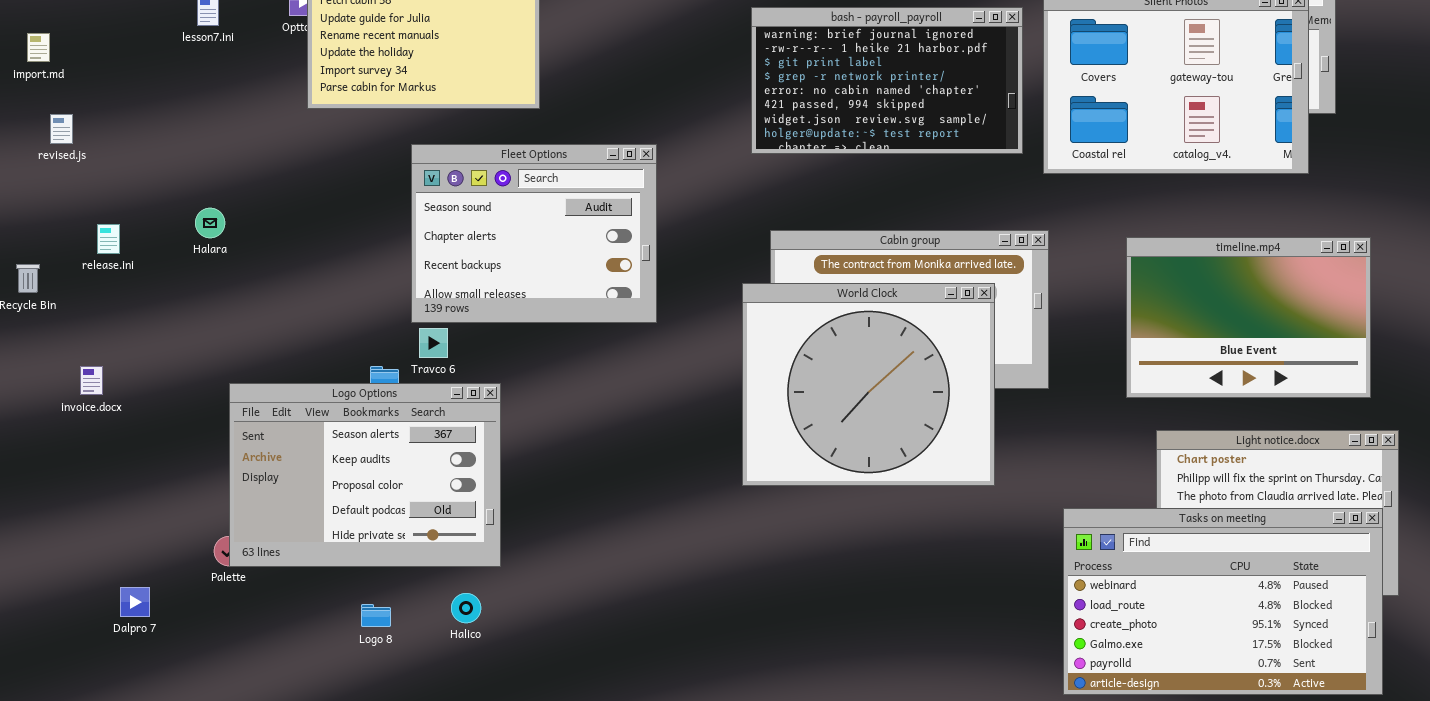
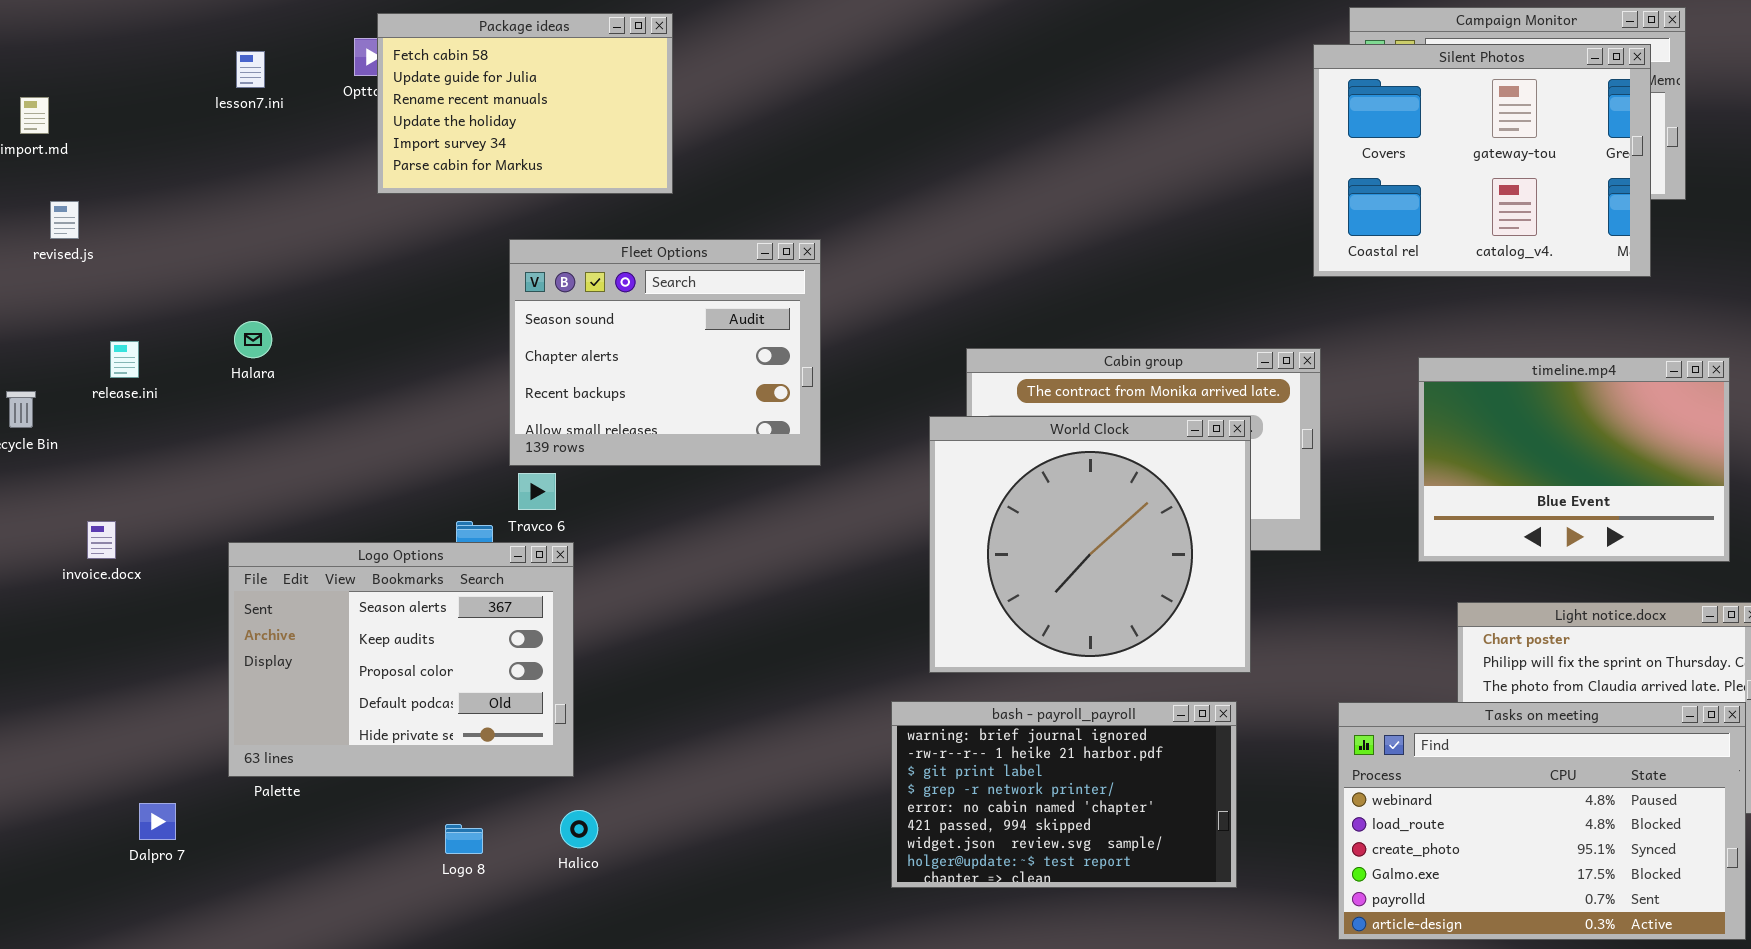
bash - payroll_payroll: [751,7,1023,154] -> [891,701,1237,888], moved
Logo Options: [229,383,501,567] -> [228,542,574,777], moved

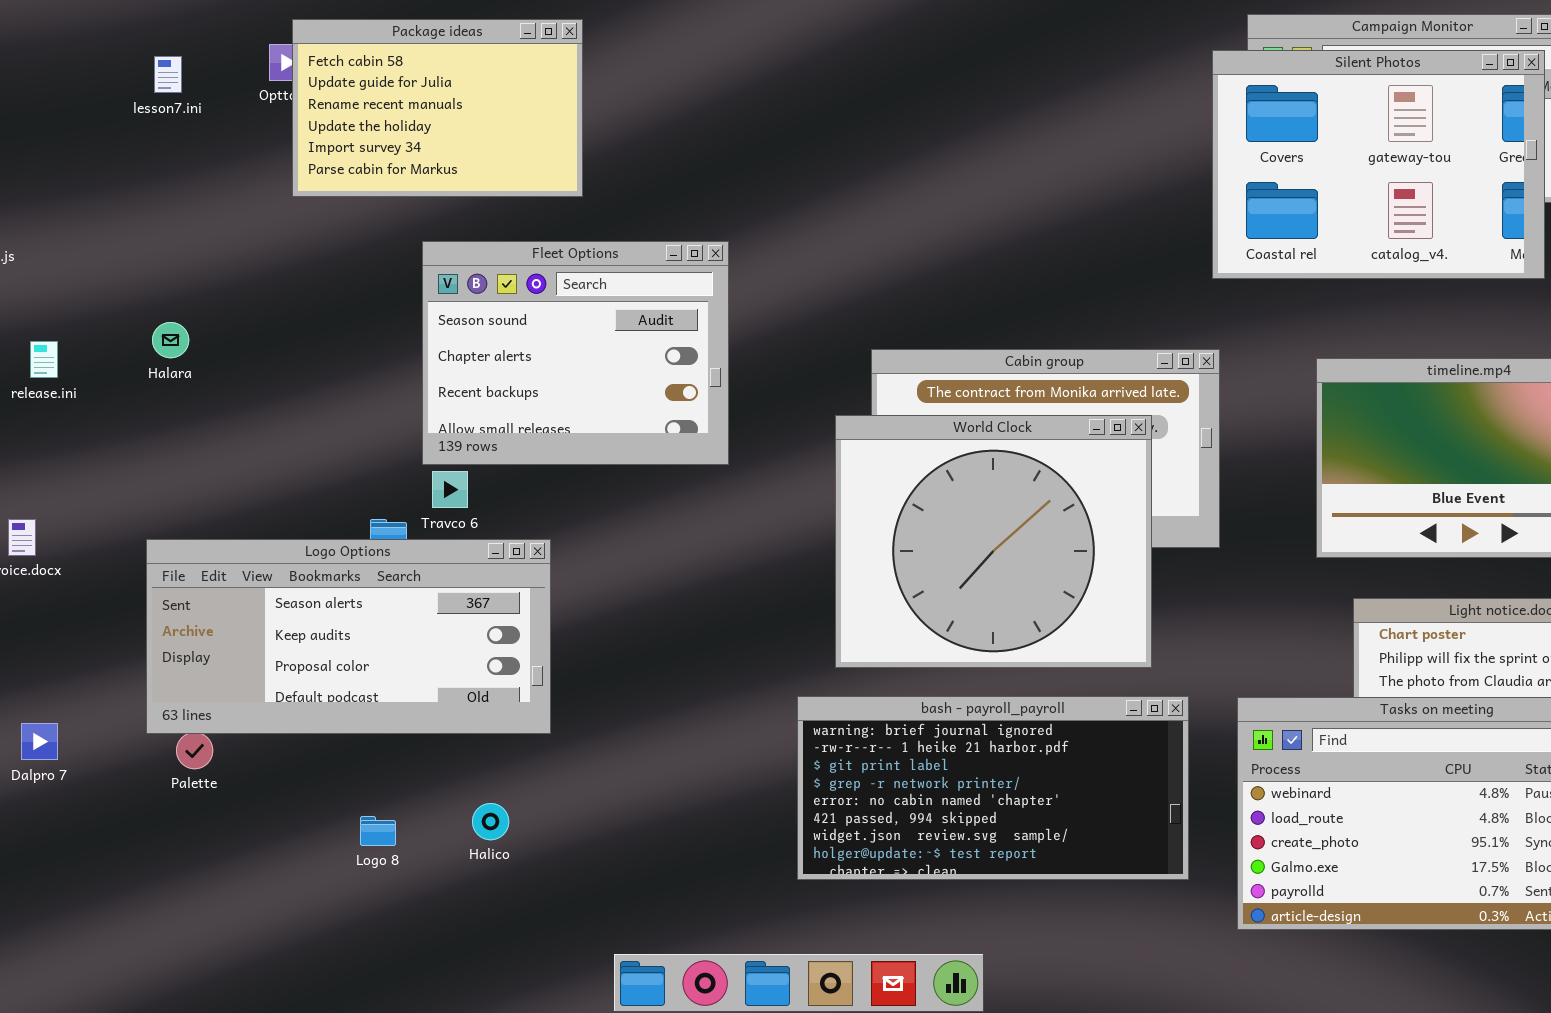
Logo Options: [228,542,574,777] -> [146,539,551,734], resized
bash - payroll_payroll: [891,701,1237,888] -> [797,696,1189,880], resized
Dalpro 7: [139,803,176,840] -> [21,723,58,760], moved

